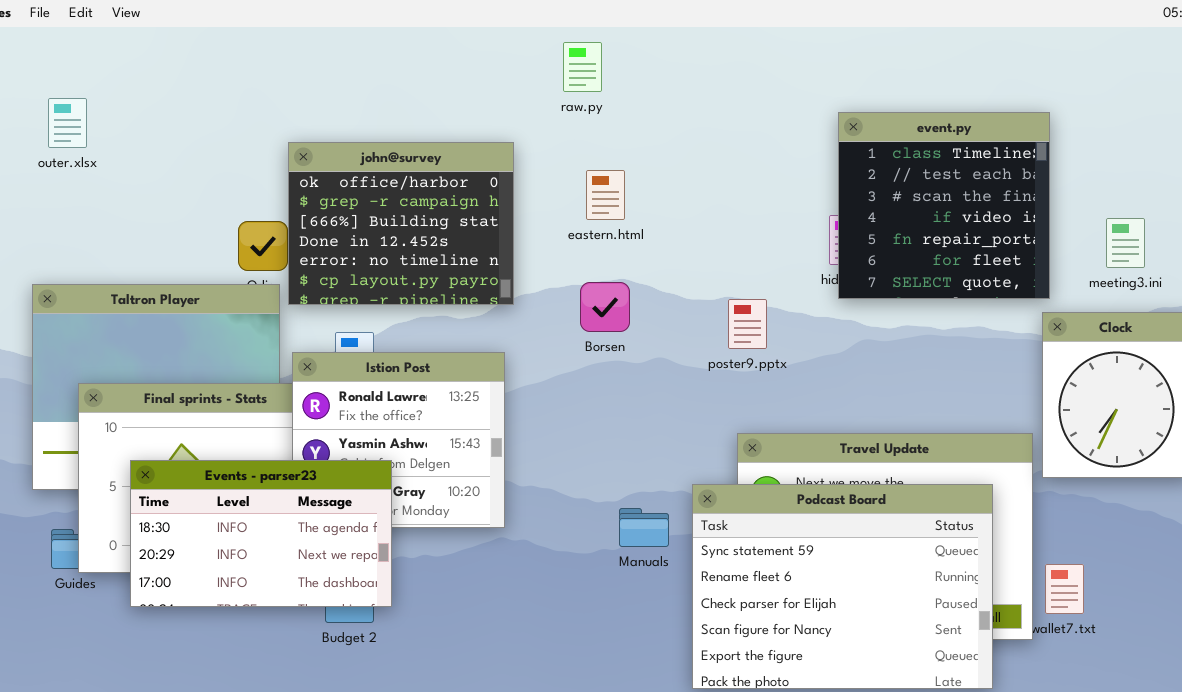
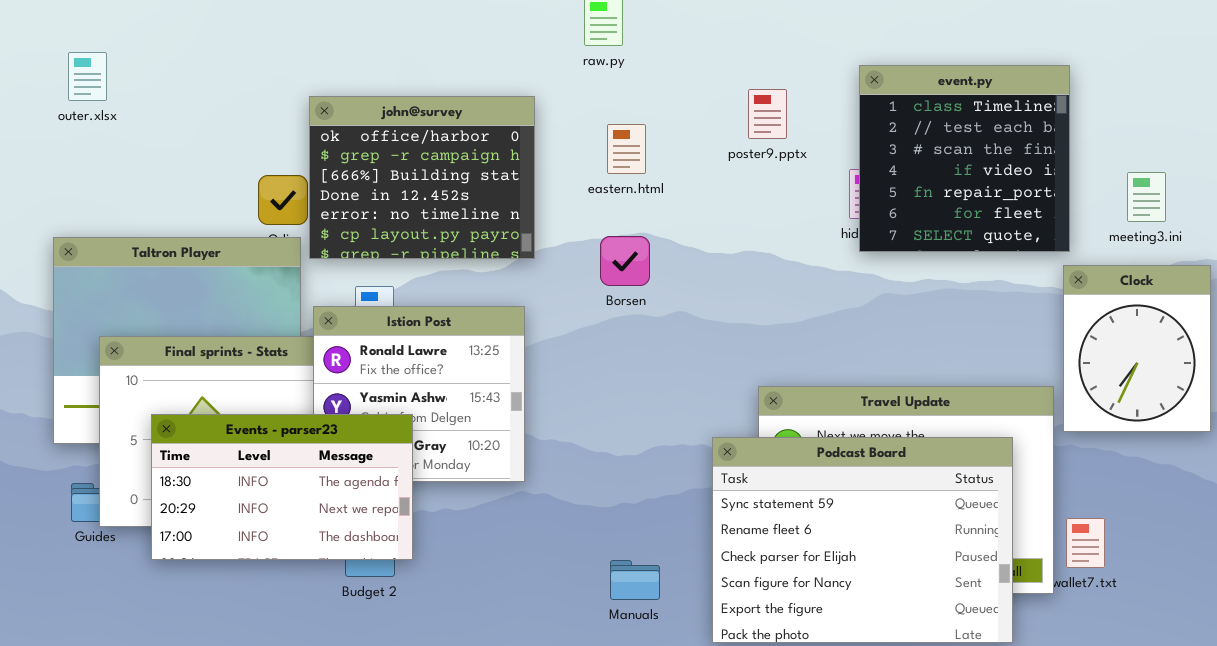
poster9.pptx: [728,299,767,349] -> [748,89,787,139], moved
Manuals: [619,508,669,547] -> [610,560,660,600], moved

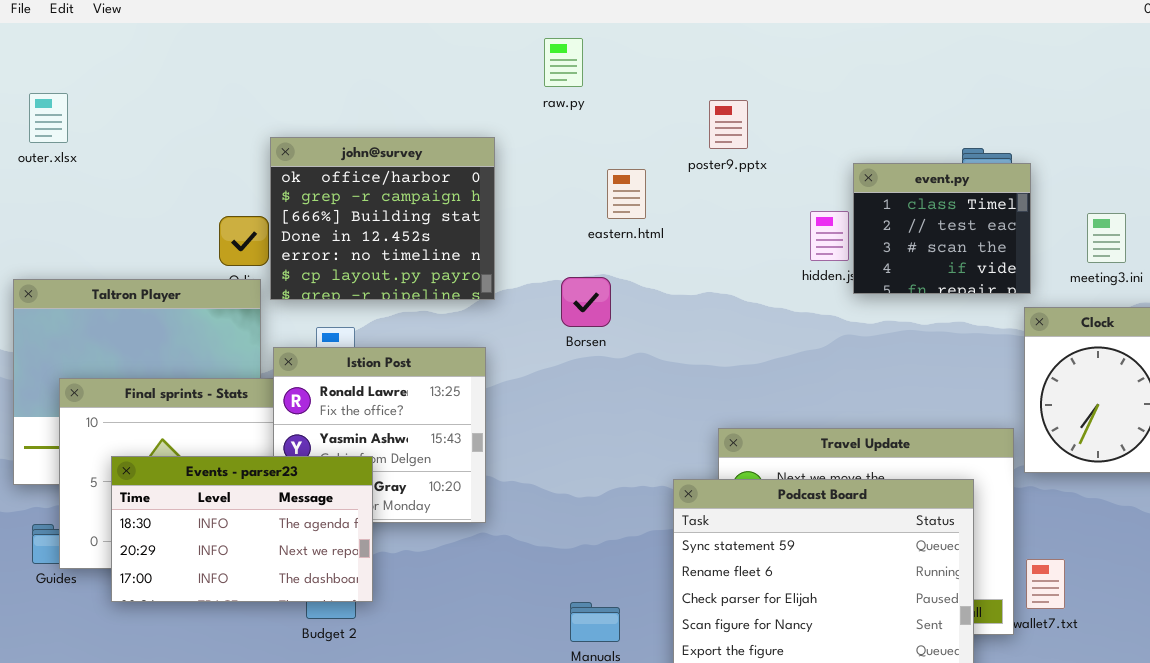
event.py: [859,65,1070,252] -> [853,163,1031,294], resized
poster9.pptx: [748,89,787,139] -> [709,100,748,149], moved
eastern.html: [607,124,646,174] -> [607,169,646,219], moved

